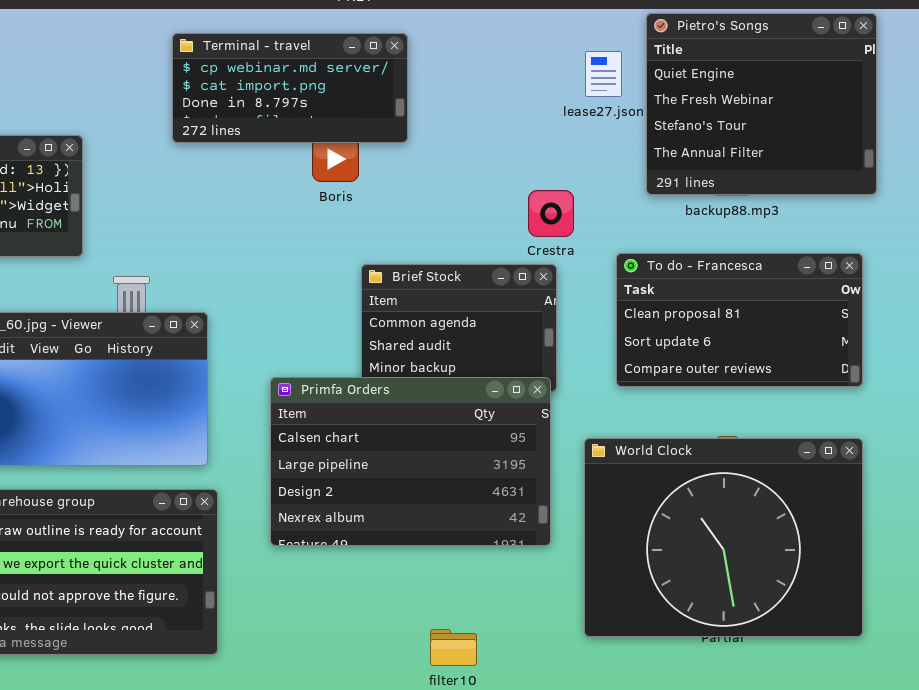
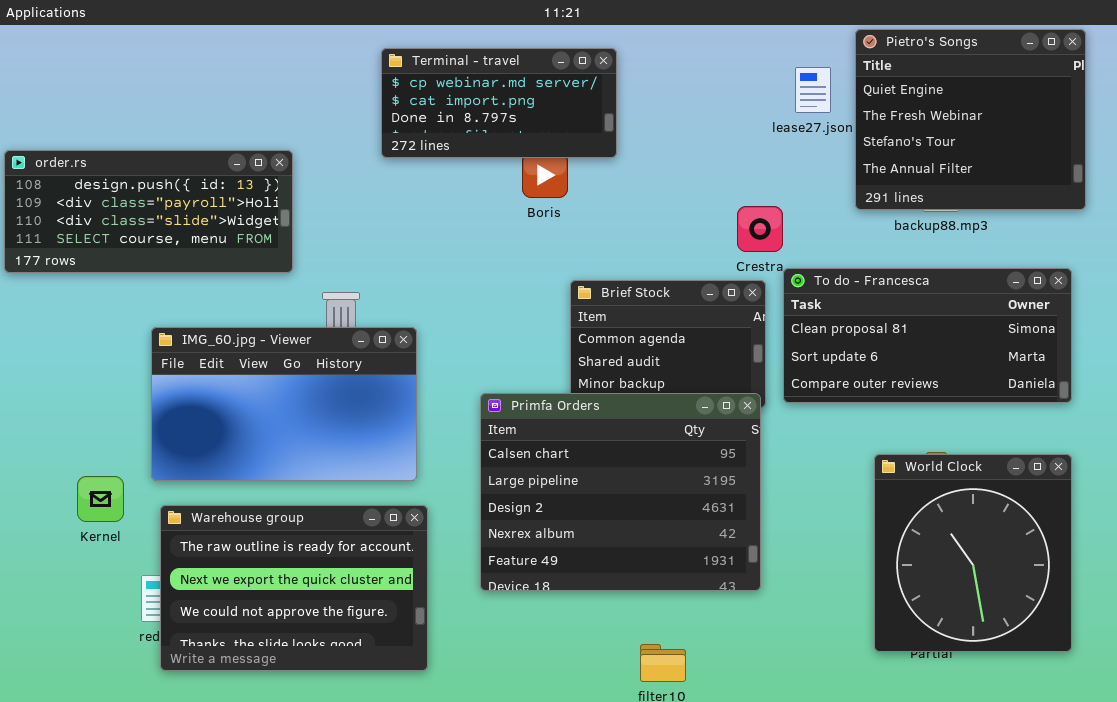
To do - Francesca: [616,253,863,387] -> [783,268,1072,403], resized
Primfa Orders: [270,377,551,546] -> [480,393,761,591], resized
World Clock: [584,438,863,637] -> [874,454,1072,652], resized

